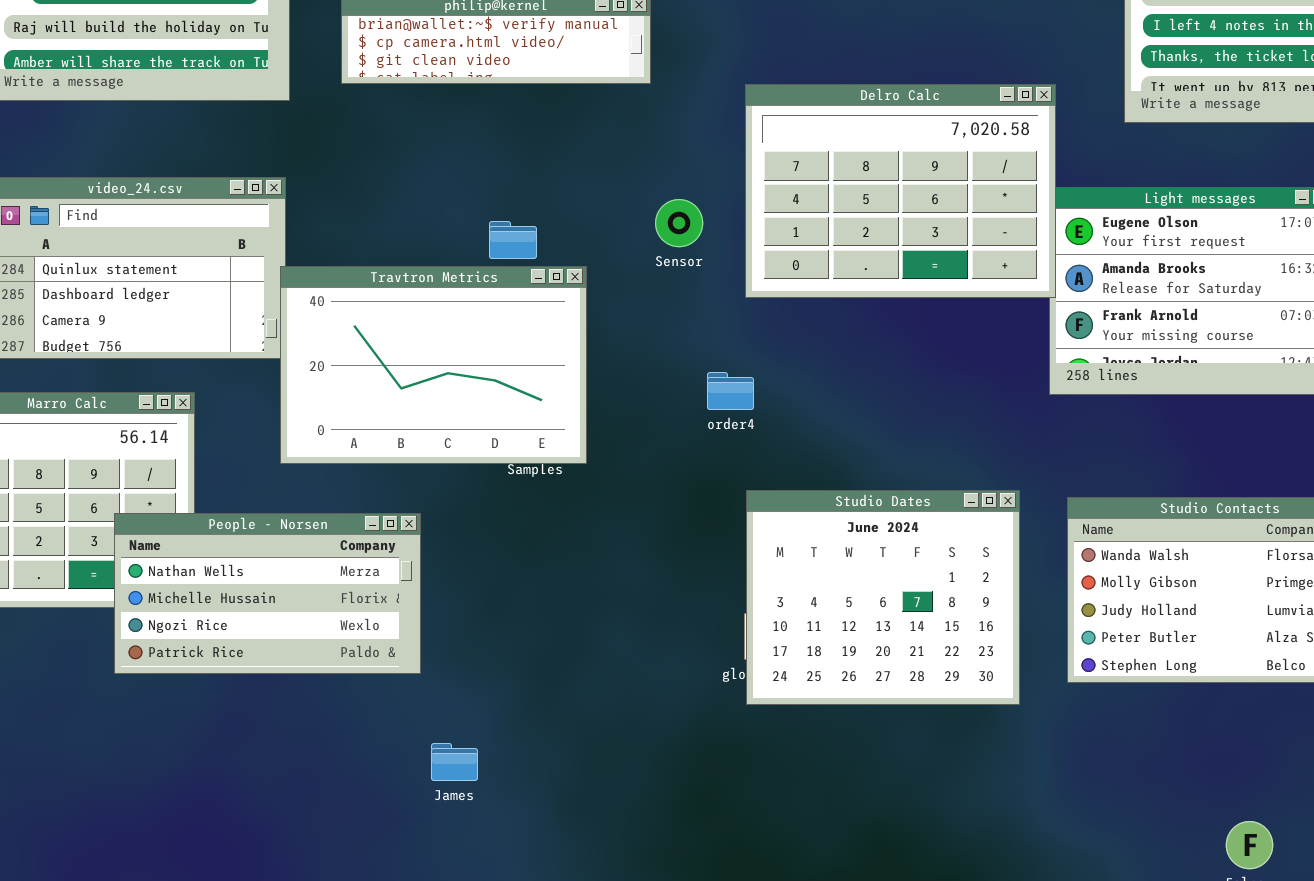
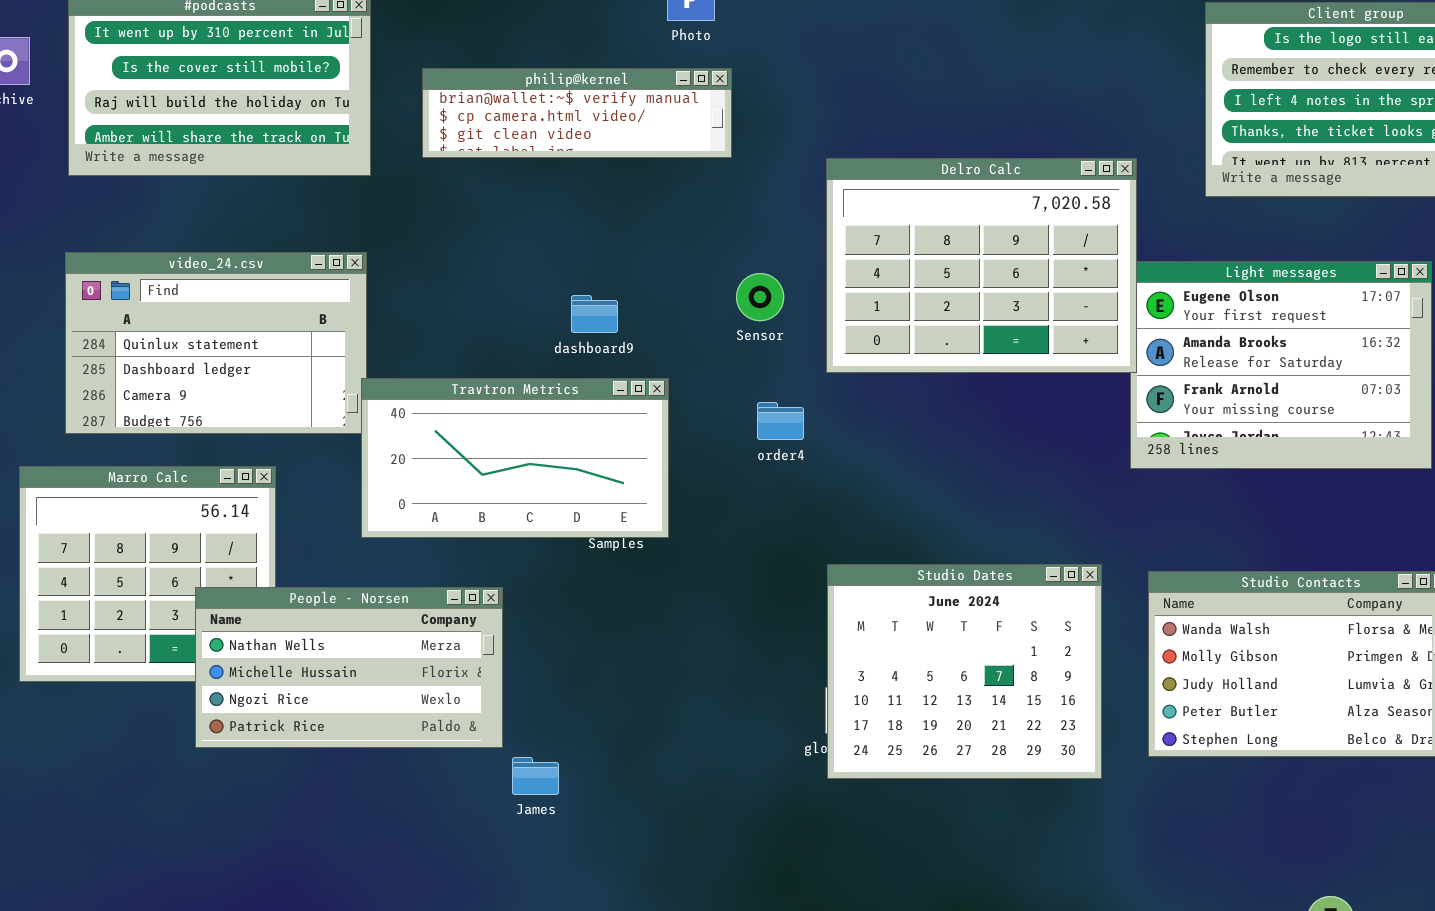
Travtron Metrics: [280,266,587,464] -> [361,378,669,538], resized
order4: [707,372,754,410] -> [757,402,804,440], moved
James: [431,743,478,781] -> [512,757,559,795], moved

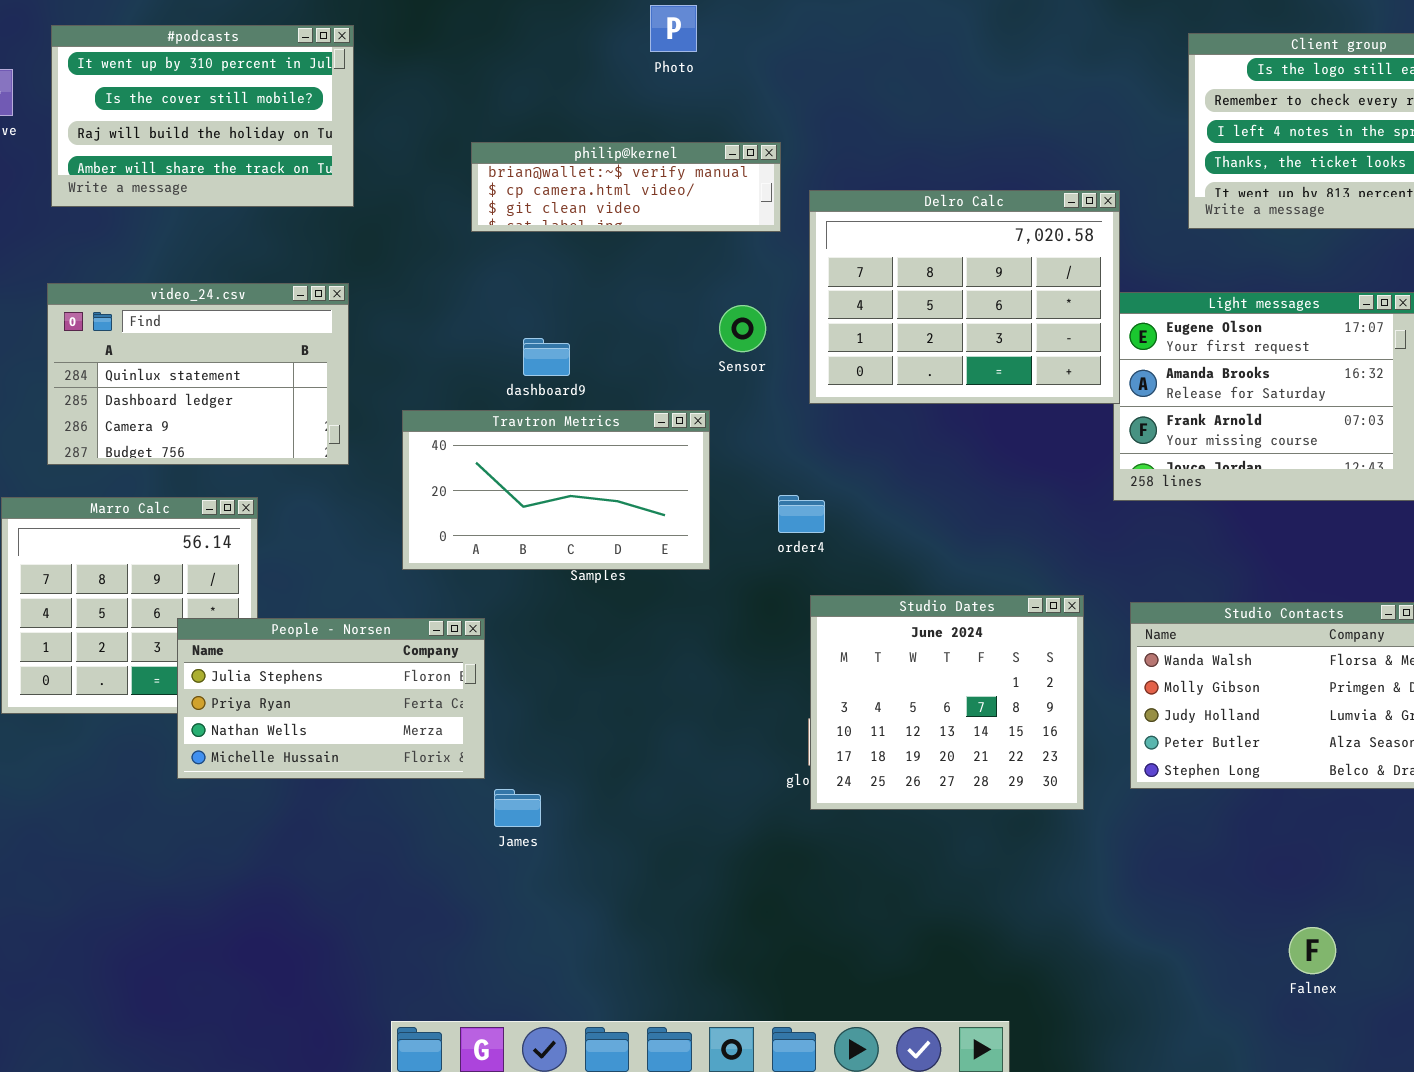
philip@kernel: [422,68,732,158] -> [471,142,781,232], moved
dashboard9: [571,295,618,333] -> [523,338,570,376], moved
Travtron Metrics: [361,378,669,538] -> [402,410,710,570], moved
order4: [757,402,804,440] -> [778,495,825,533], moved
People - Norsen: [195,587,503,748] -> [177,618,485,779], scrolled up 2 rows

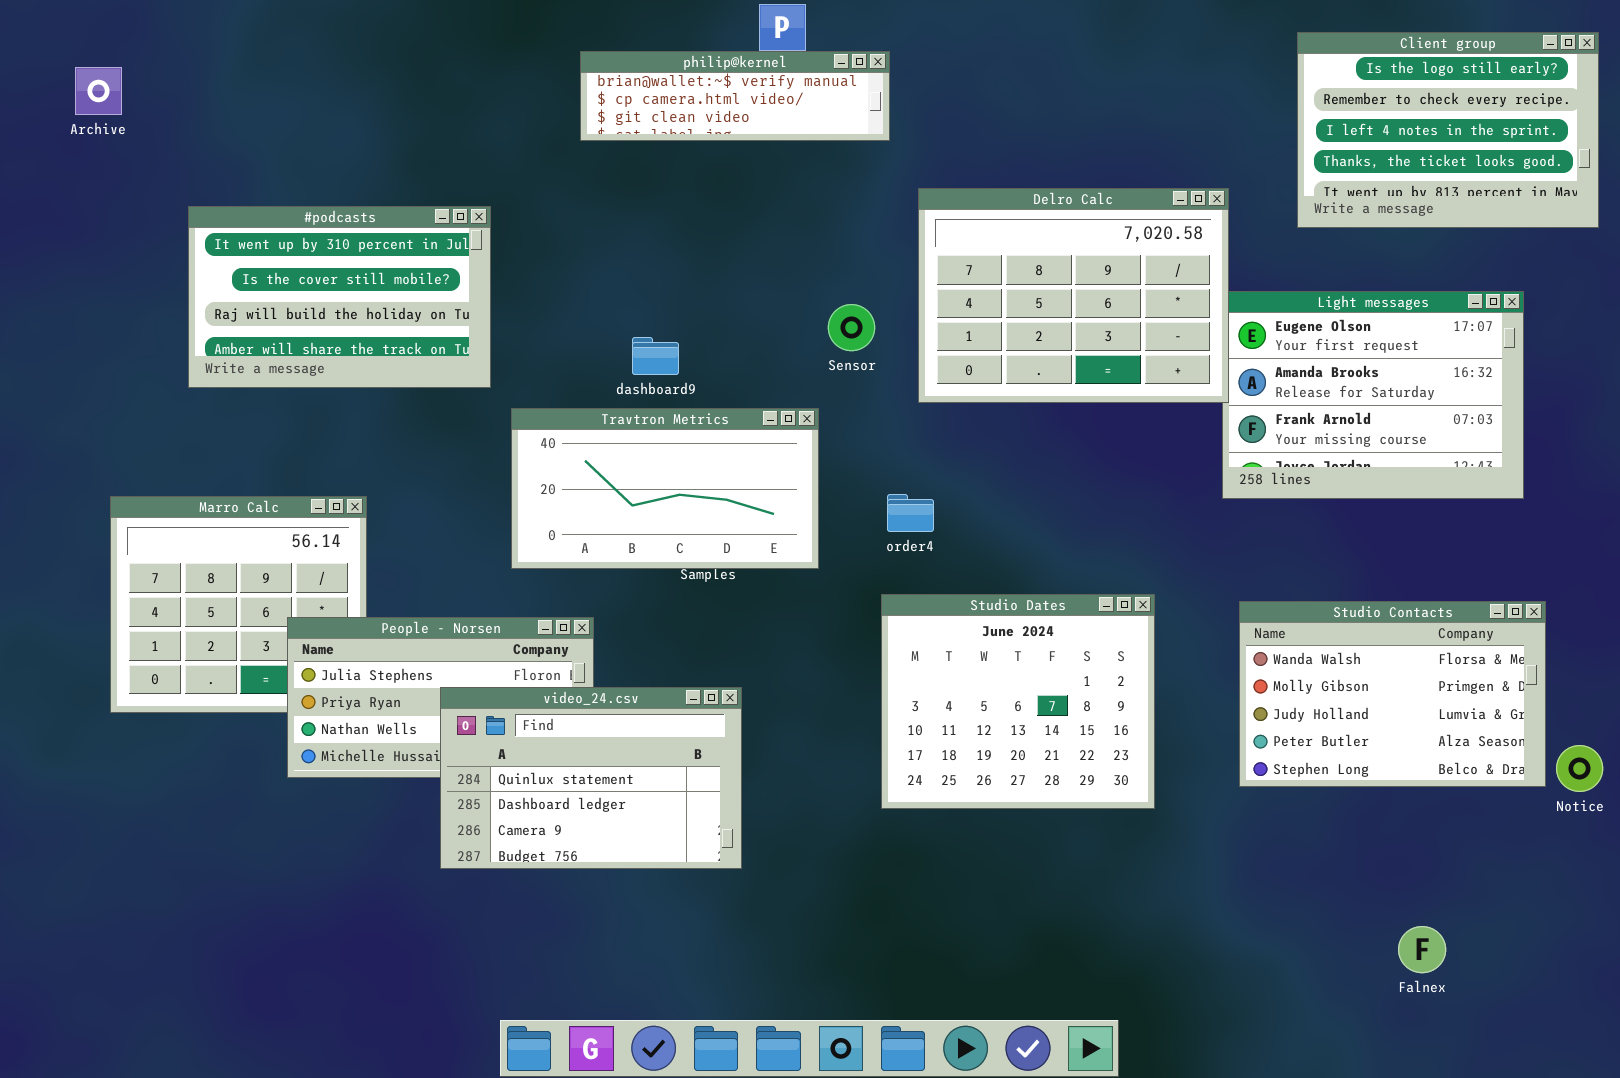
#podcasts: [51,25,354,207] -> [188,206,491,388], moved
philip@kernel: [471,142,781,232] -> [580,51,890,141], moved
video_24.csv: [47,283,349,465] -> [440,687,742,869], moved
Studio Dates: [810,595,1084,810] -> [881,594,1155,809], moved

